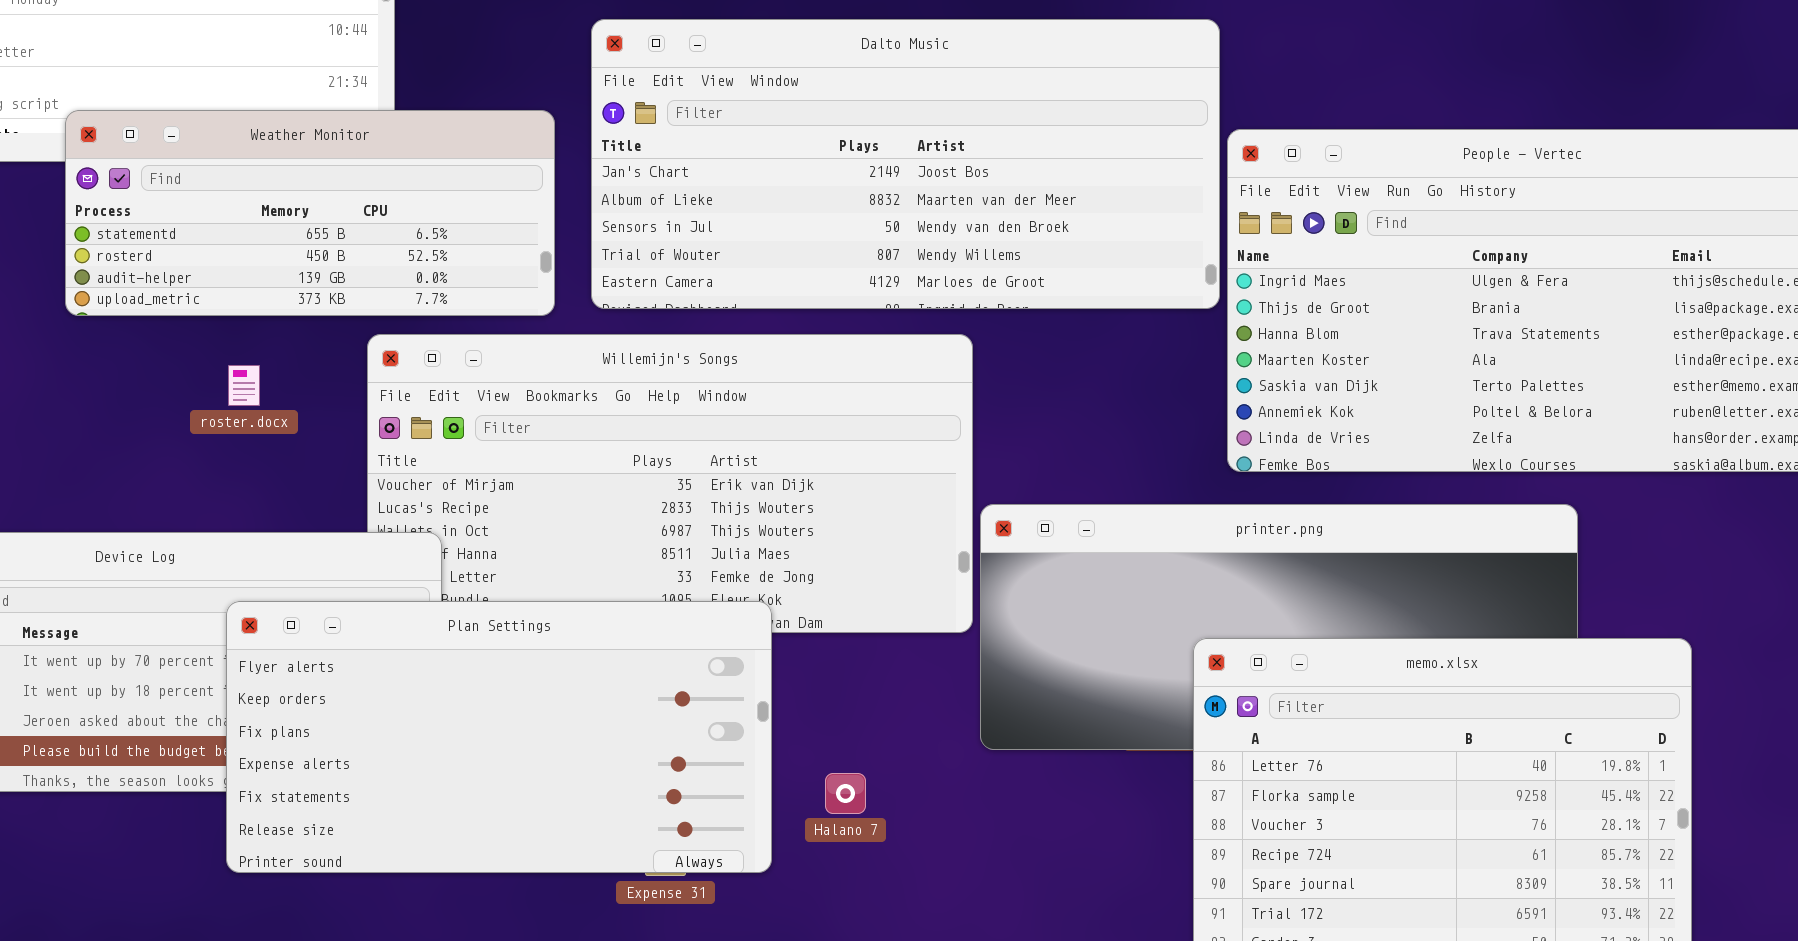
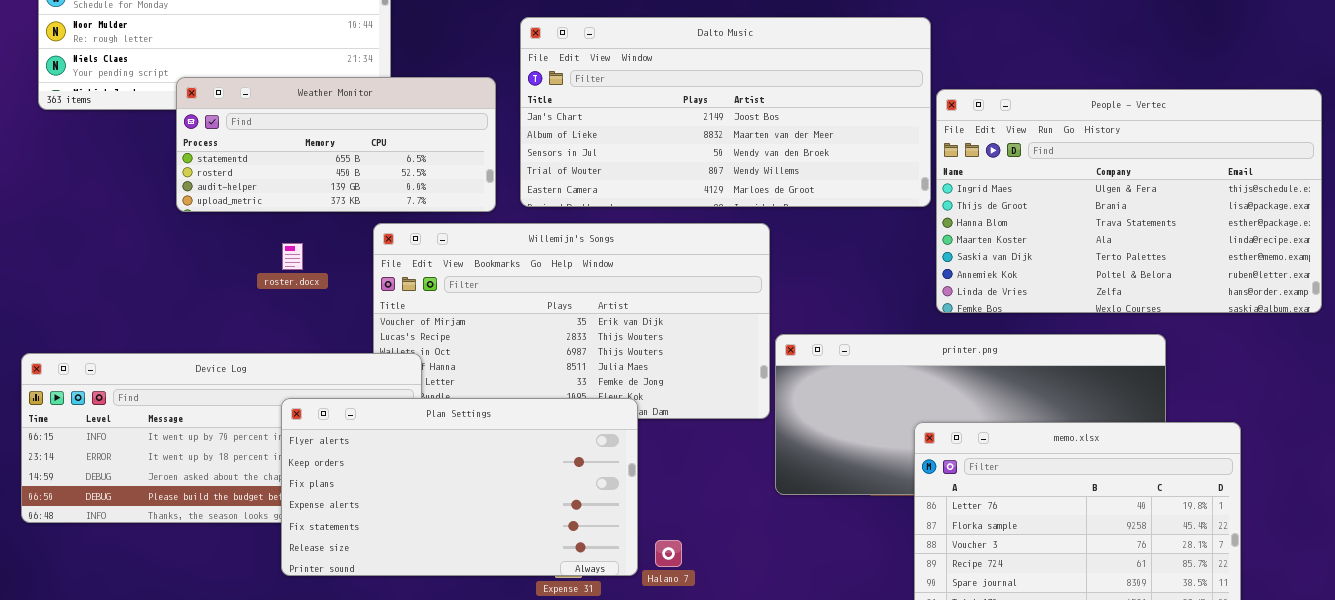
Halano 7: [825,773,866,814] -> [655,540,682,567], moved

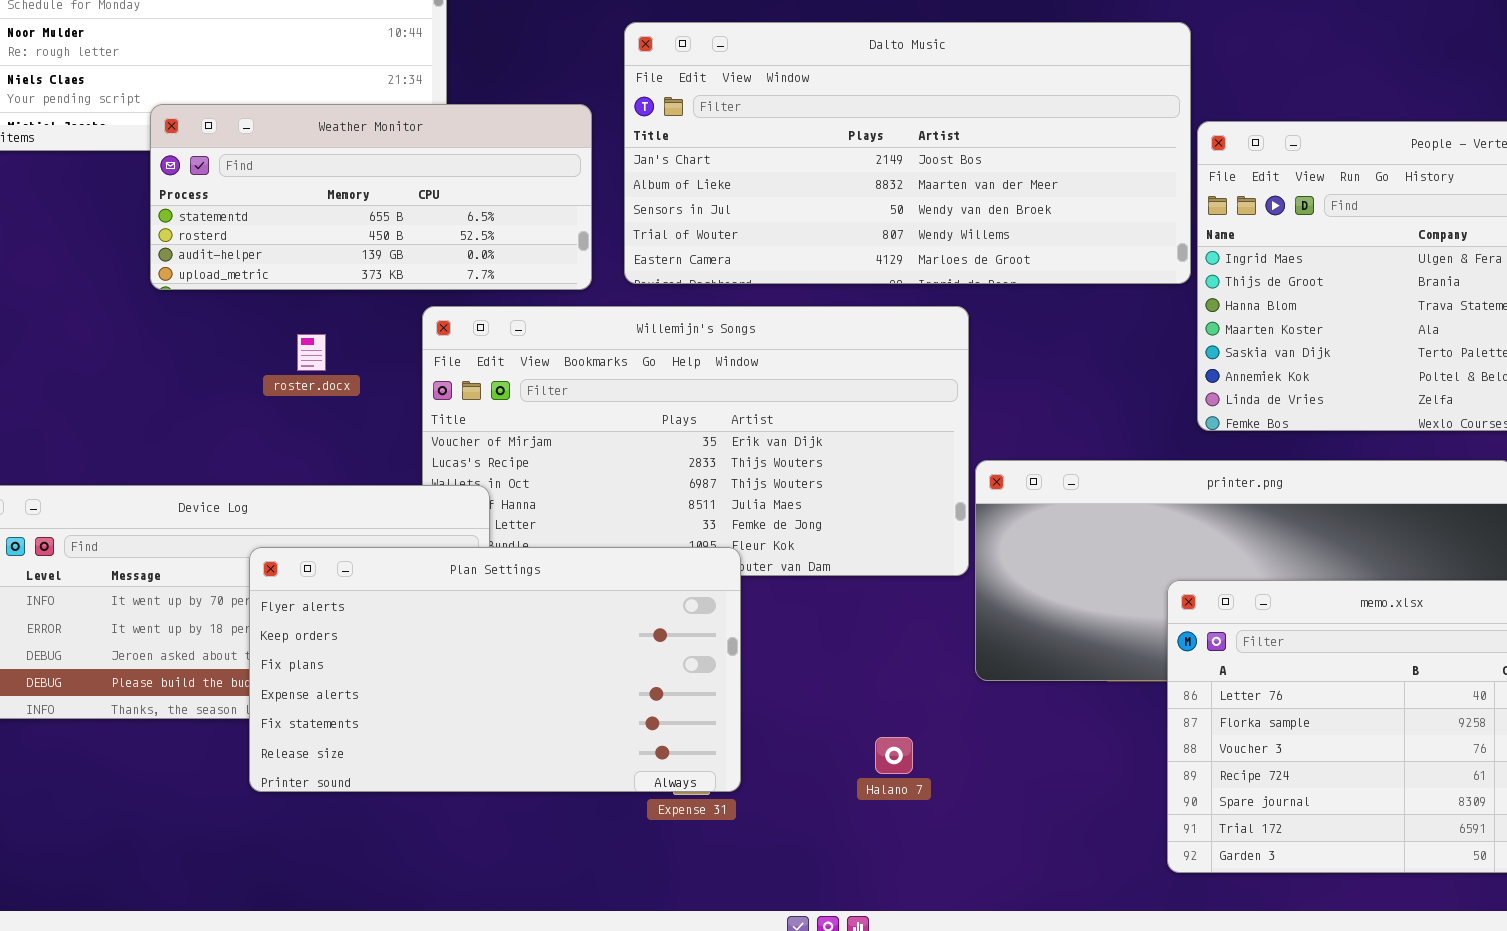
Plan Settings: [281,398,638,576] -> [249,547,741,792], moved
Halano 7: [655,540,682,567] -> [875,737,913,774], moved

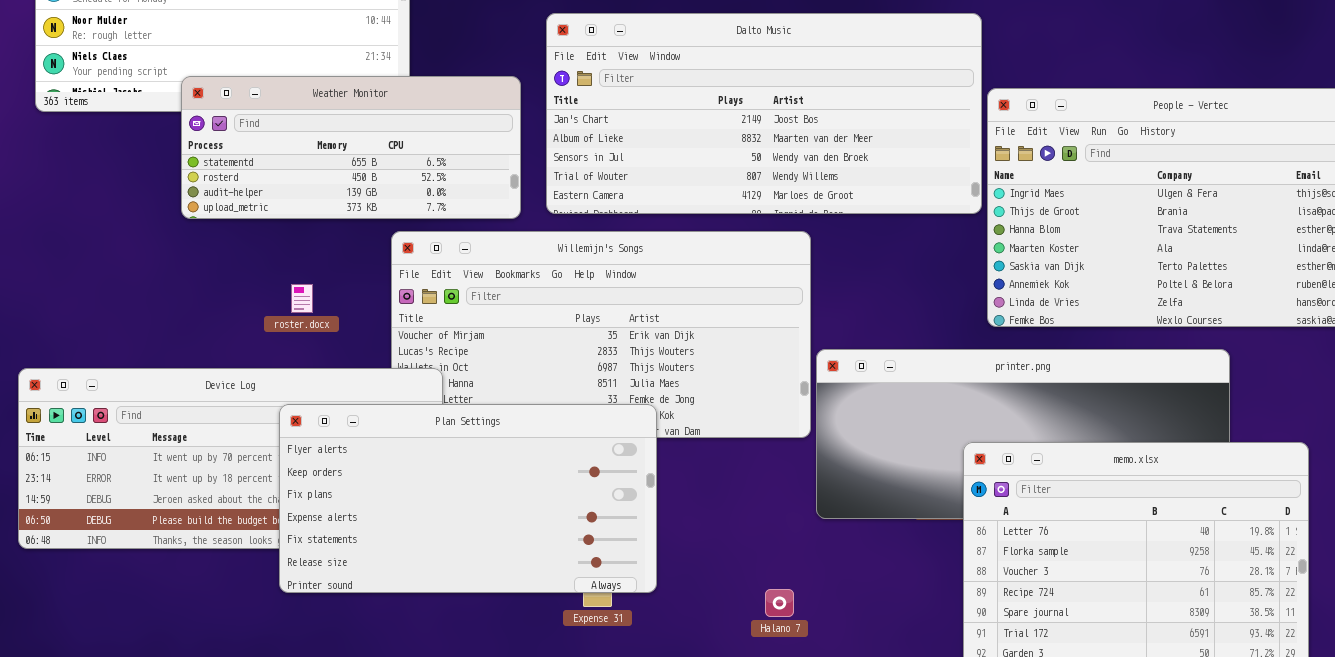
roster.docx: [297,334,326,371] -> [291,284,313,313], moved
Plan Settings: [249,547,741,792] -> [279,404,657,593], moved
Halano 7: [875,737,913,774] -> [765,589,794,617], moved

